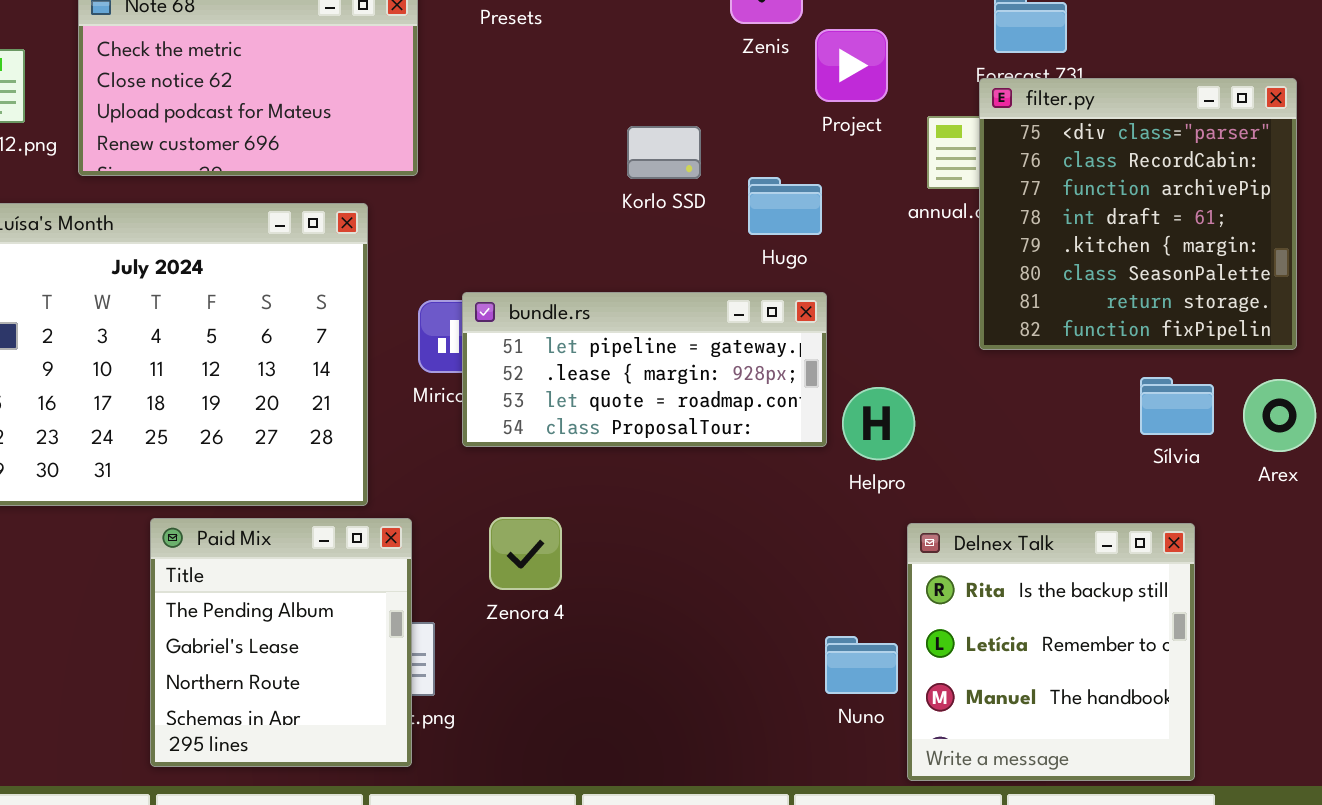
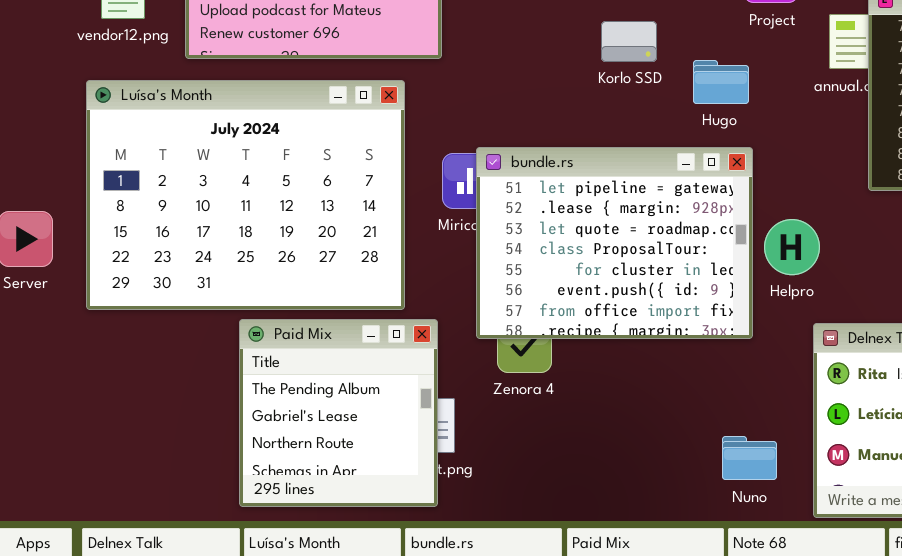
bundle.rs: [462,292,827,447] -> [476,147,753,339], resized
Nuno: [825,636,898,694] -> [722,436,777,480], moved

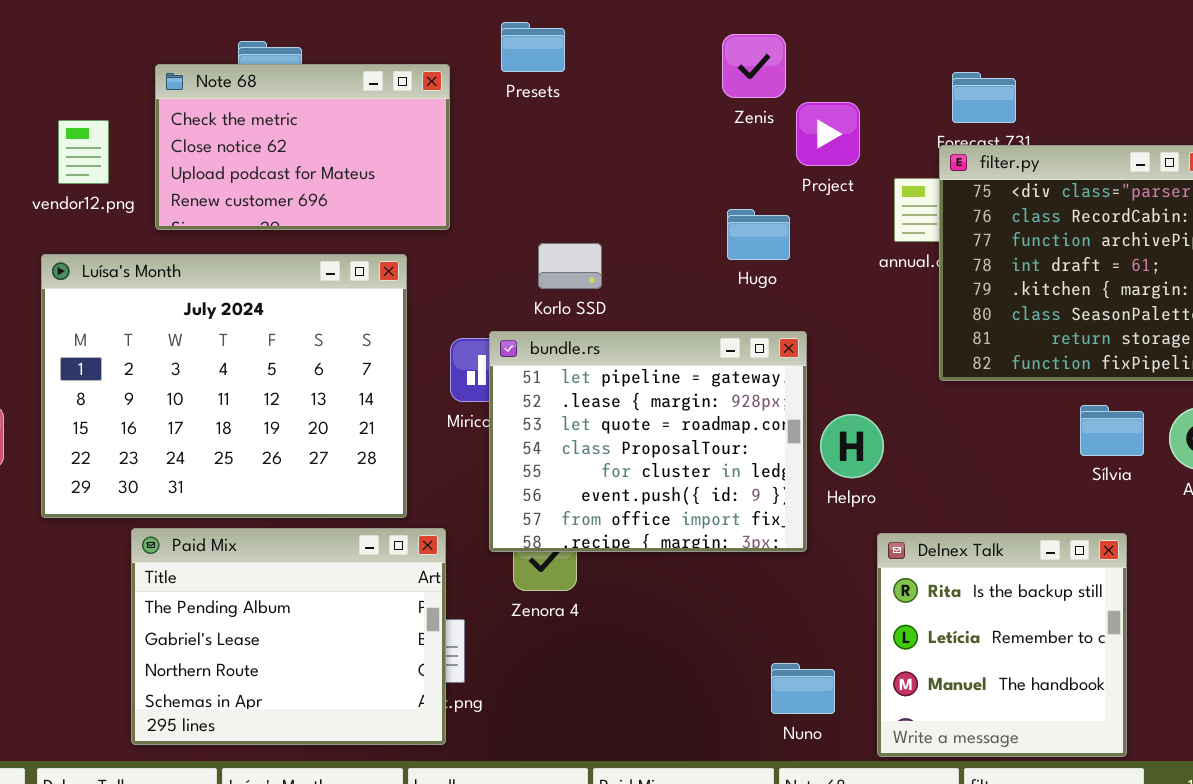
Korlo SSD: [601,21,657,62] -> [538,243,602,289], moved
Hugo: [693,60,749,104] -> [727,209,790,260], moved
Paid Mix: [239,319,438,507] -> [131,528,446,745], resized

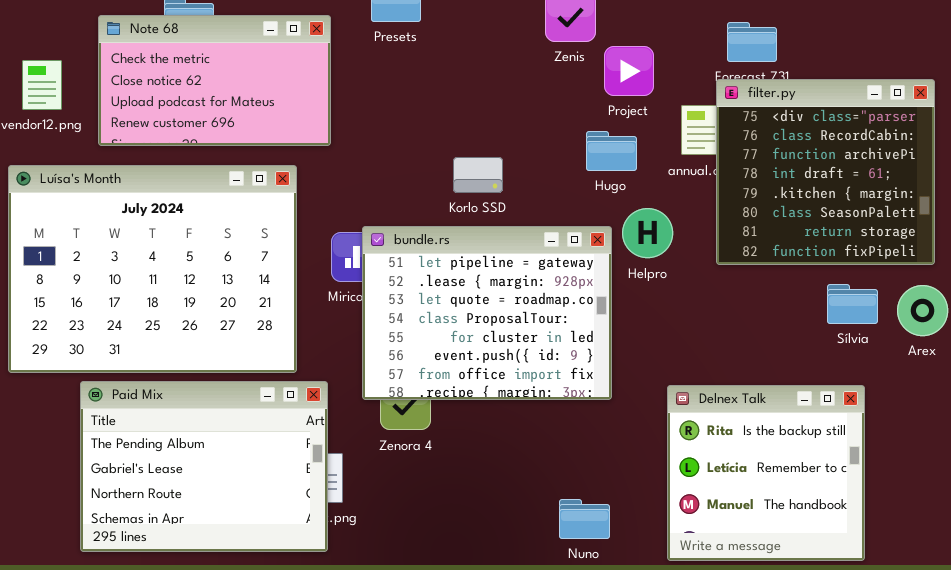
Hugo: [727,209,790,260] -> [586,131,637,171], moved
Korlo SSD: [538,243,602,289] -> [453,157,503,193], moved
Helpro: [820,414,884,478] -> [622,208,673,258], moved
Nuno: [771,663,835,714] -> [559,499,610,539], moved

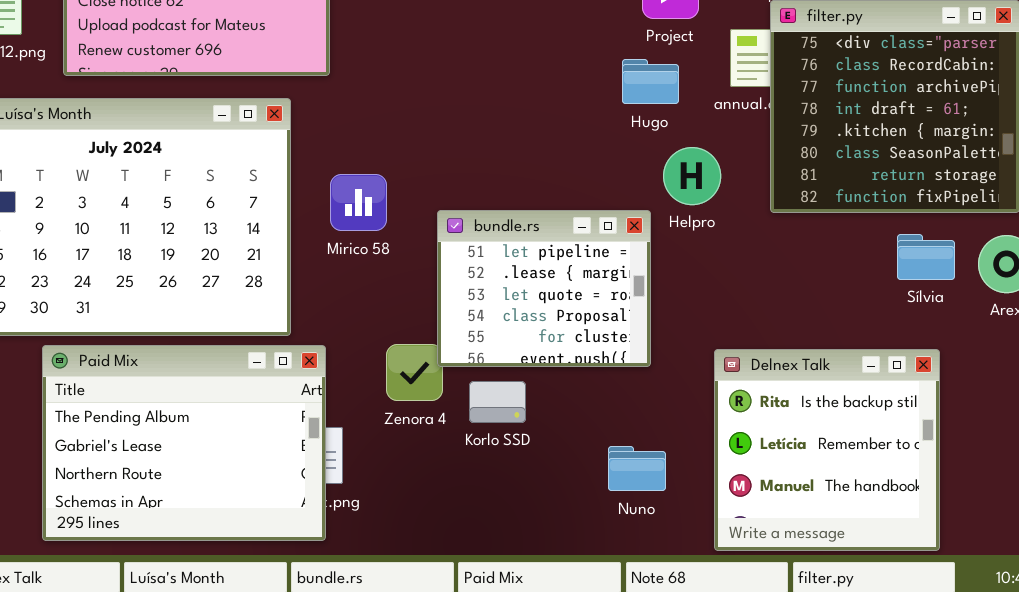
Korlo SSD: [453,157,503,193] -> [469,381,526,423], moved
bundle.rs: [362,226,612,400] -> [437,210,651,367], resized
Nuno: [559,499,610,539] -> [608,446,666,491], moved

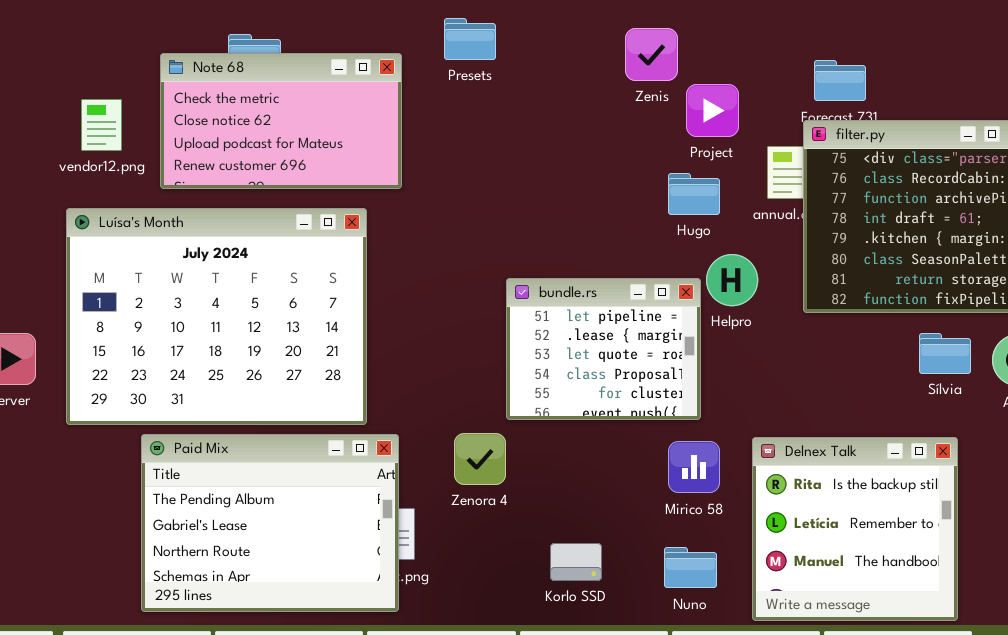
Mirico 58: [330,174,387,231] -> [668,441,720,493], moved
bundle.rs: [437,210,651,367] -> [506,278,701,420], moved
Korlo SSD: [469,381,526,423] -> [550,543,602,581], moved
Nuno: [608,446,666,491] -> [664,547,717,588], moved

